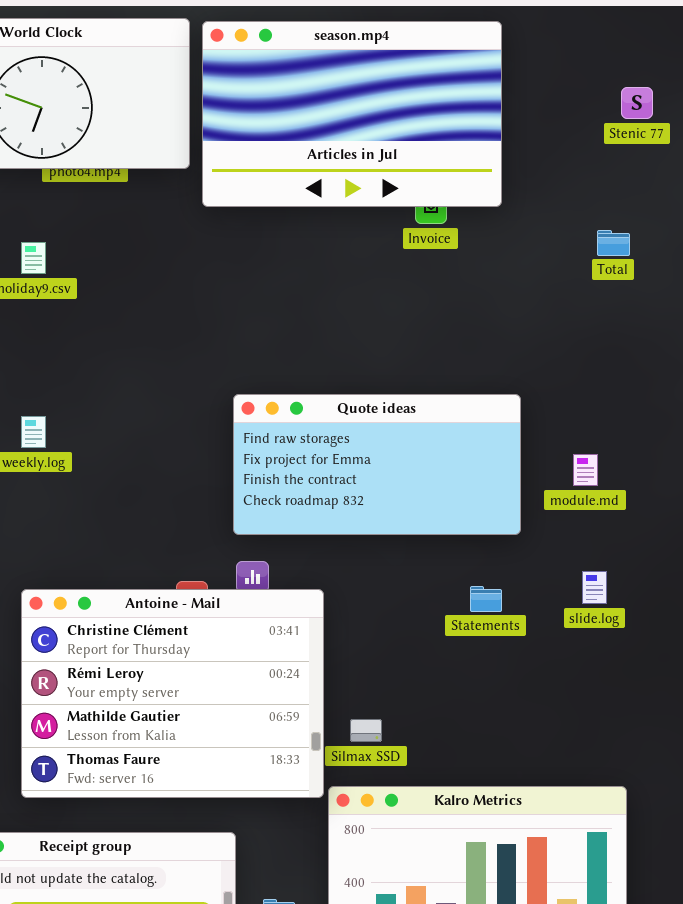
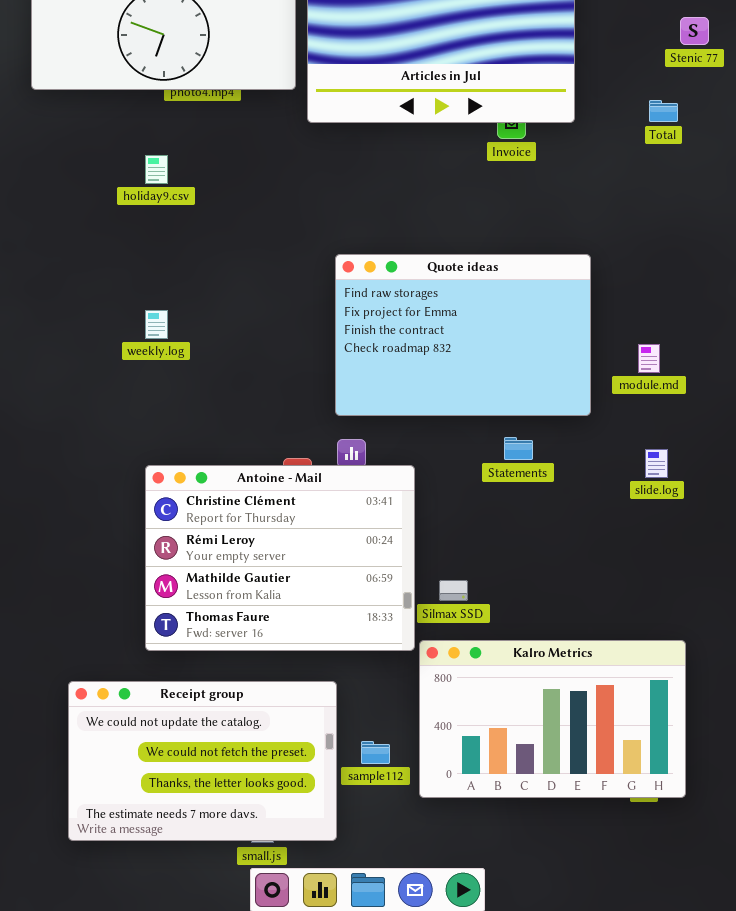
Total: [597,230,630,256] -> [649,100,678,122], moved
Quote ideas: [233,394,521,535] -> [335,254,591,416], resized
Statements: [470,586,502,612] -> [504,437,533,460], moved

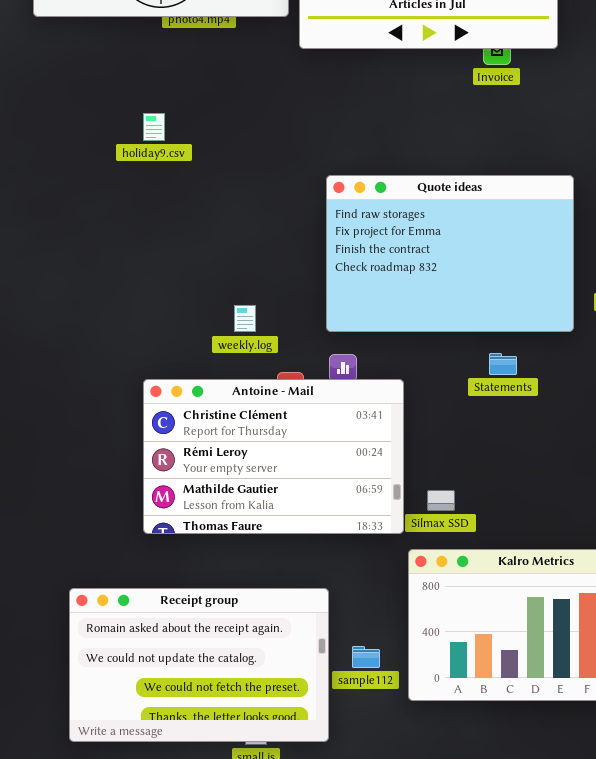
holiday9.csv: [145,155,168,184] -> [143,113,165,141], moved
weekly.log: [145,310,168,339] -> [234,305,256,332], moved
Antoine - Mail: [145,465,415,651] -> [143,379,404,534], resized
Receipt group: [68,681,337,841] -> [69,588,329,742], scrolled up 1 row

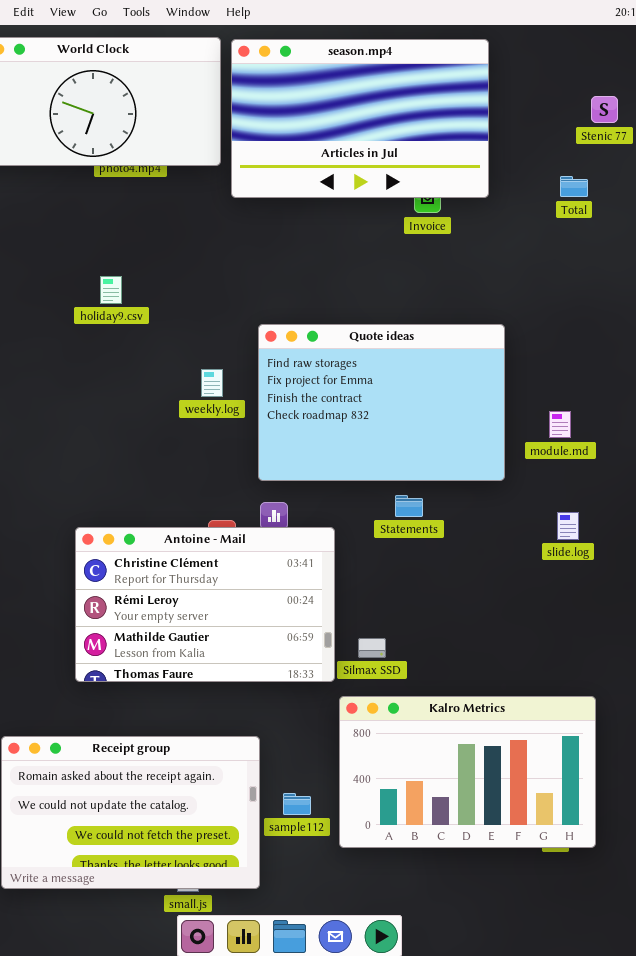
holiday9.csv: [143,113,165,141] -> [100,276,122,304], moved
weekly.log: [234,305,256,332] -> [201,369,223,397], moved
Statements: [489,353,517,375] -> [395,495,423,517], moved

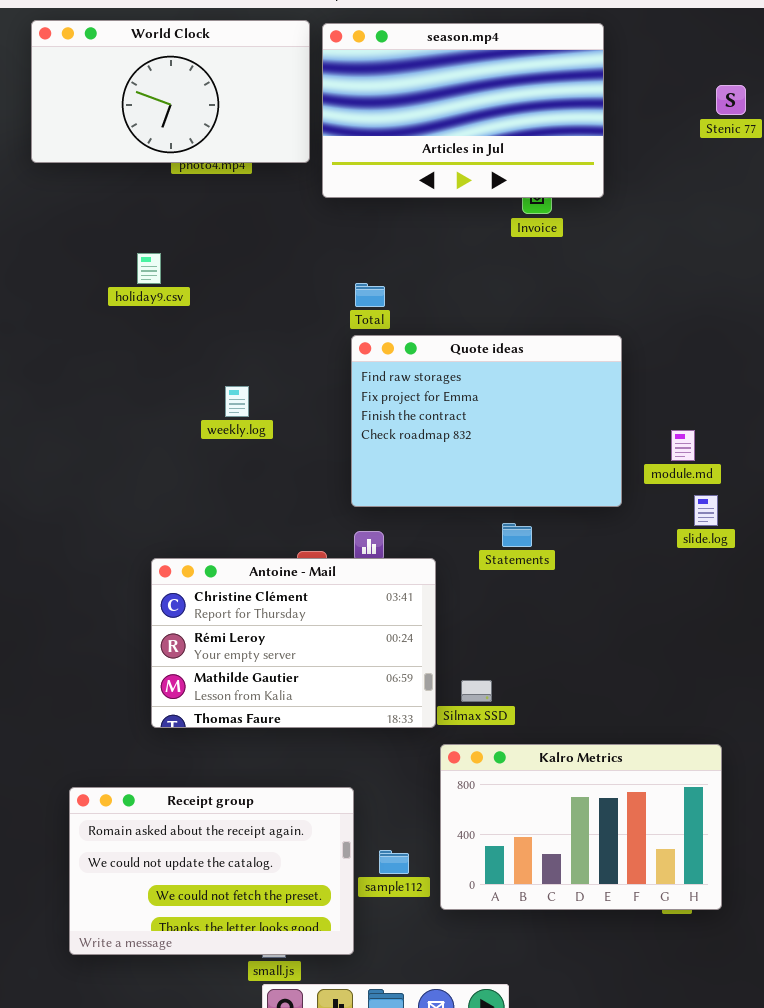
Total: [560,176,588,197] -> [355,283,385,307], moved
holiday9.csv: [100,276,122,304] -> [137,253,161,284], moved
weekly.log: [201,369,223,397] -> [225,386,249,417], moved
slide.log: [557,512,579,540] -> [694,495,718,526], moved

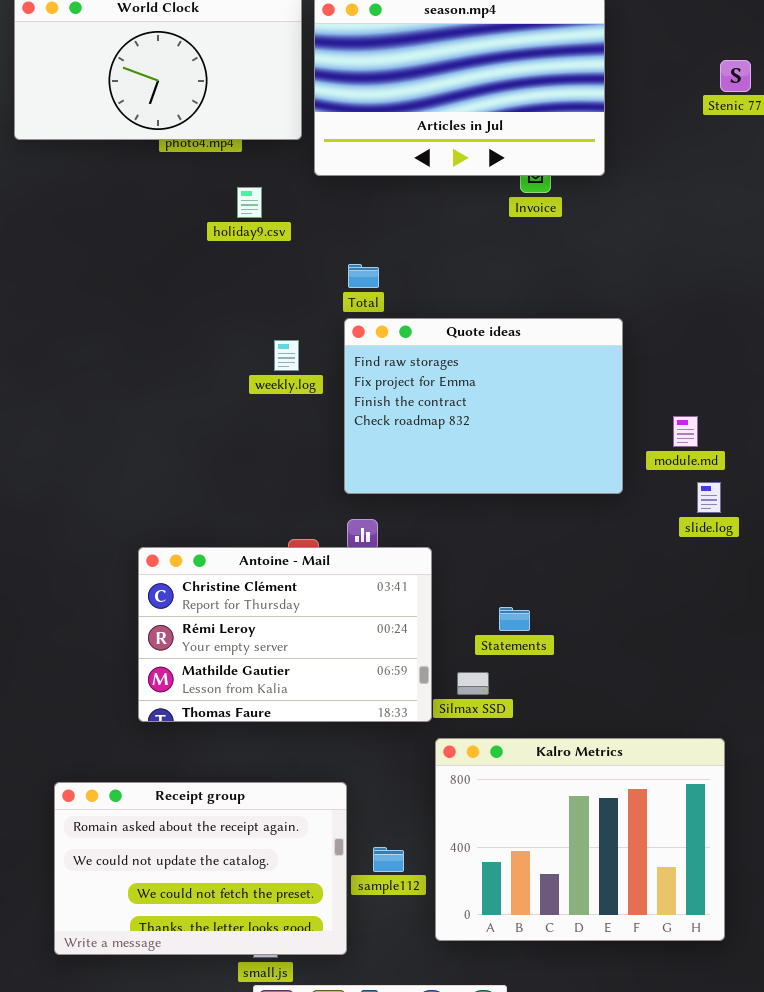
holiday9.csv: [137,253,161,284] -> [237,187,262,218], moved
weekly.log: [225,386,249,417] -> [274,340,299,371], moved
Statements: [502,523,532,547] -> [499,607,530,631], moved
Kalro Metrics: [440,744,722,910] -> [435,738,725,941], resized

